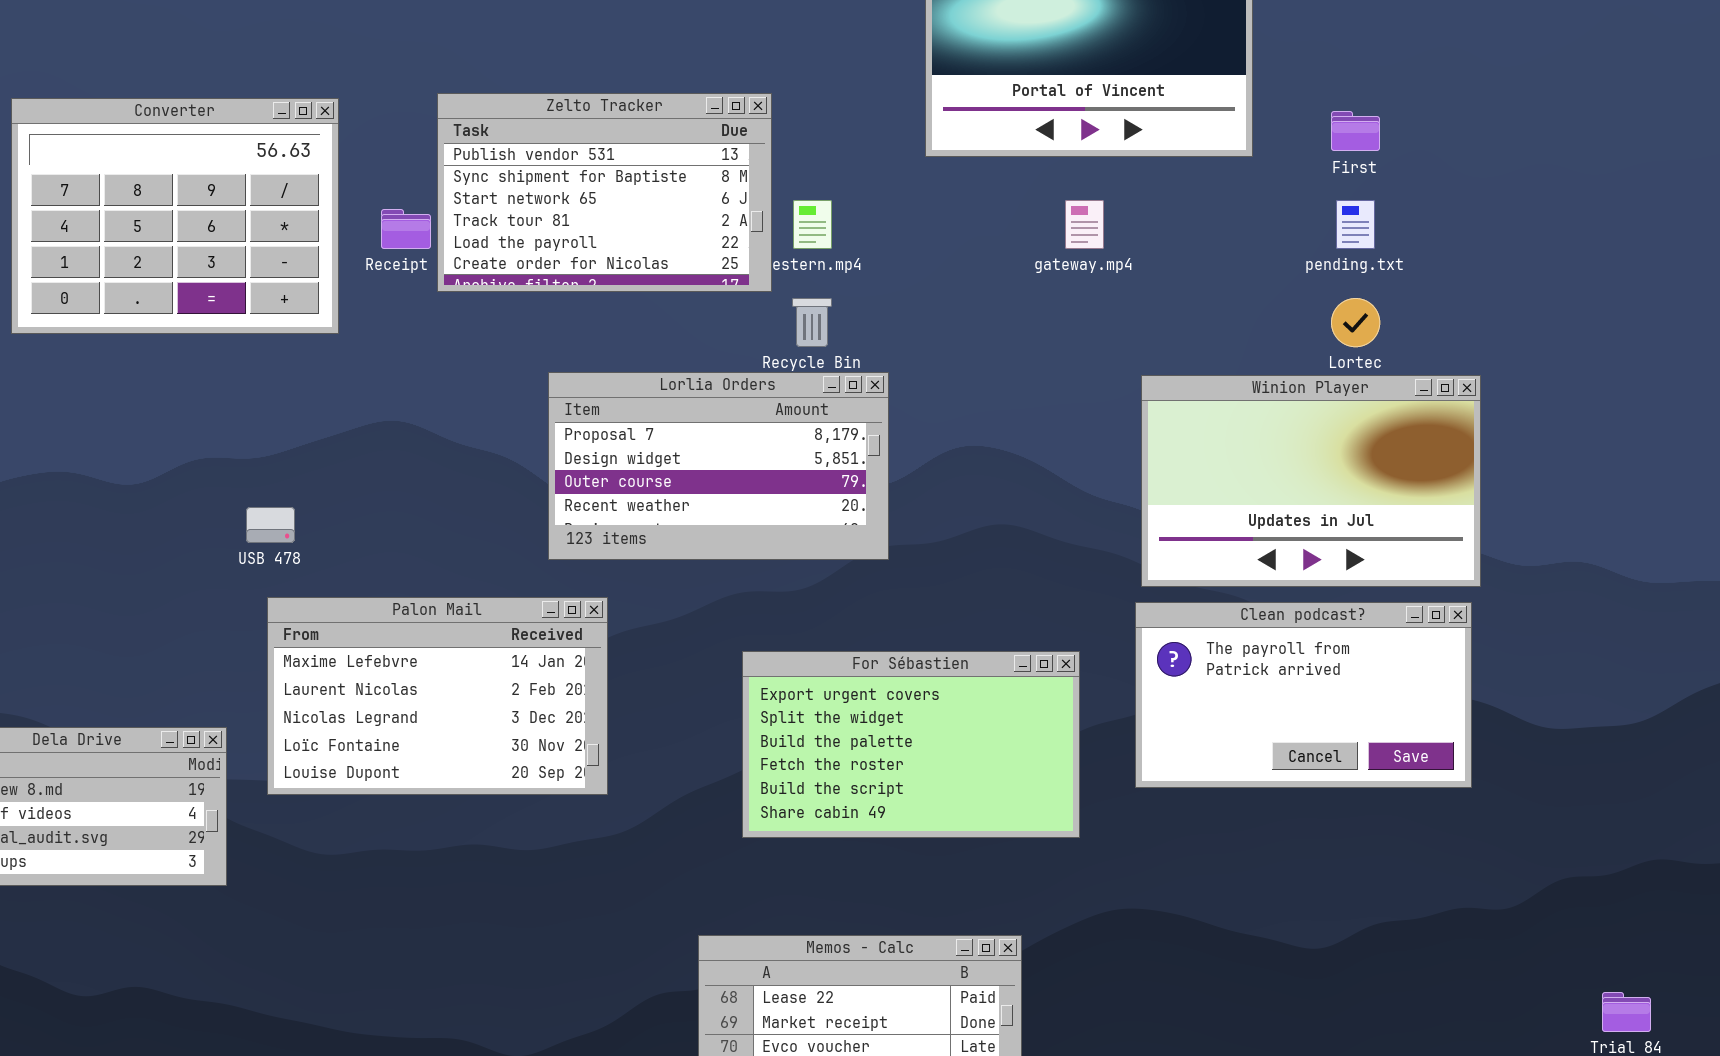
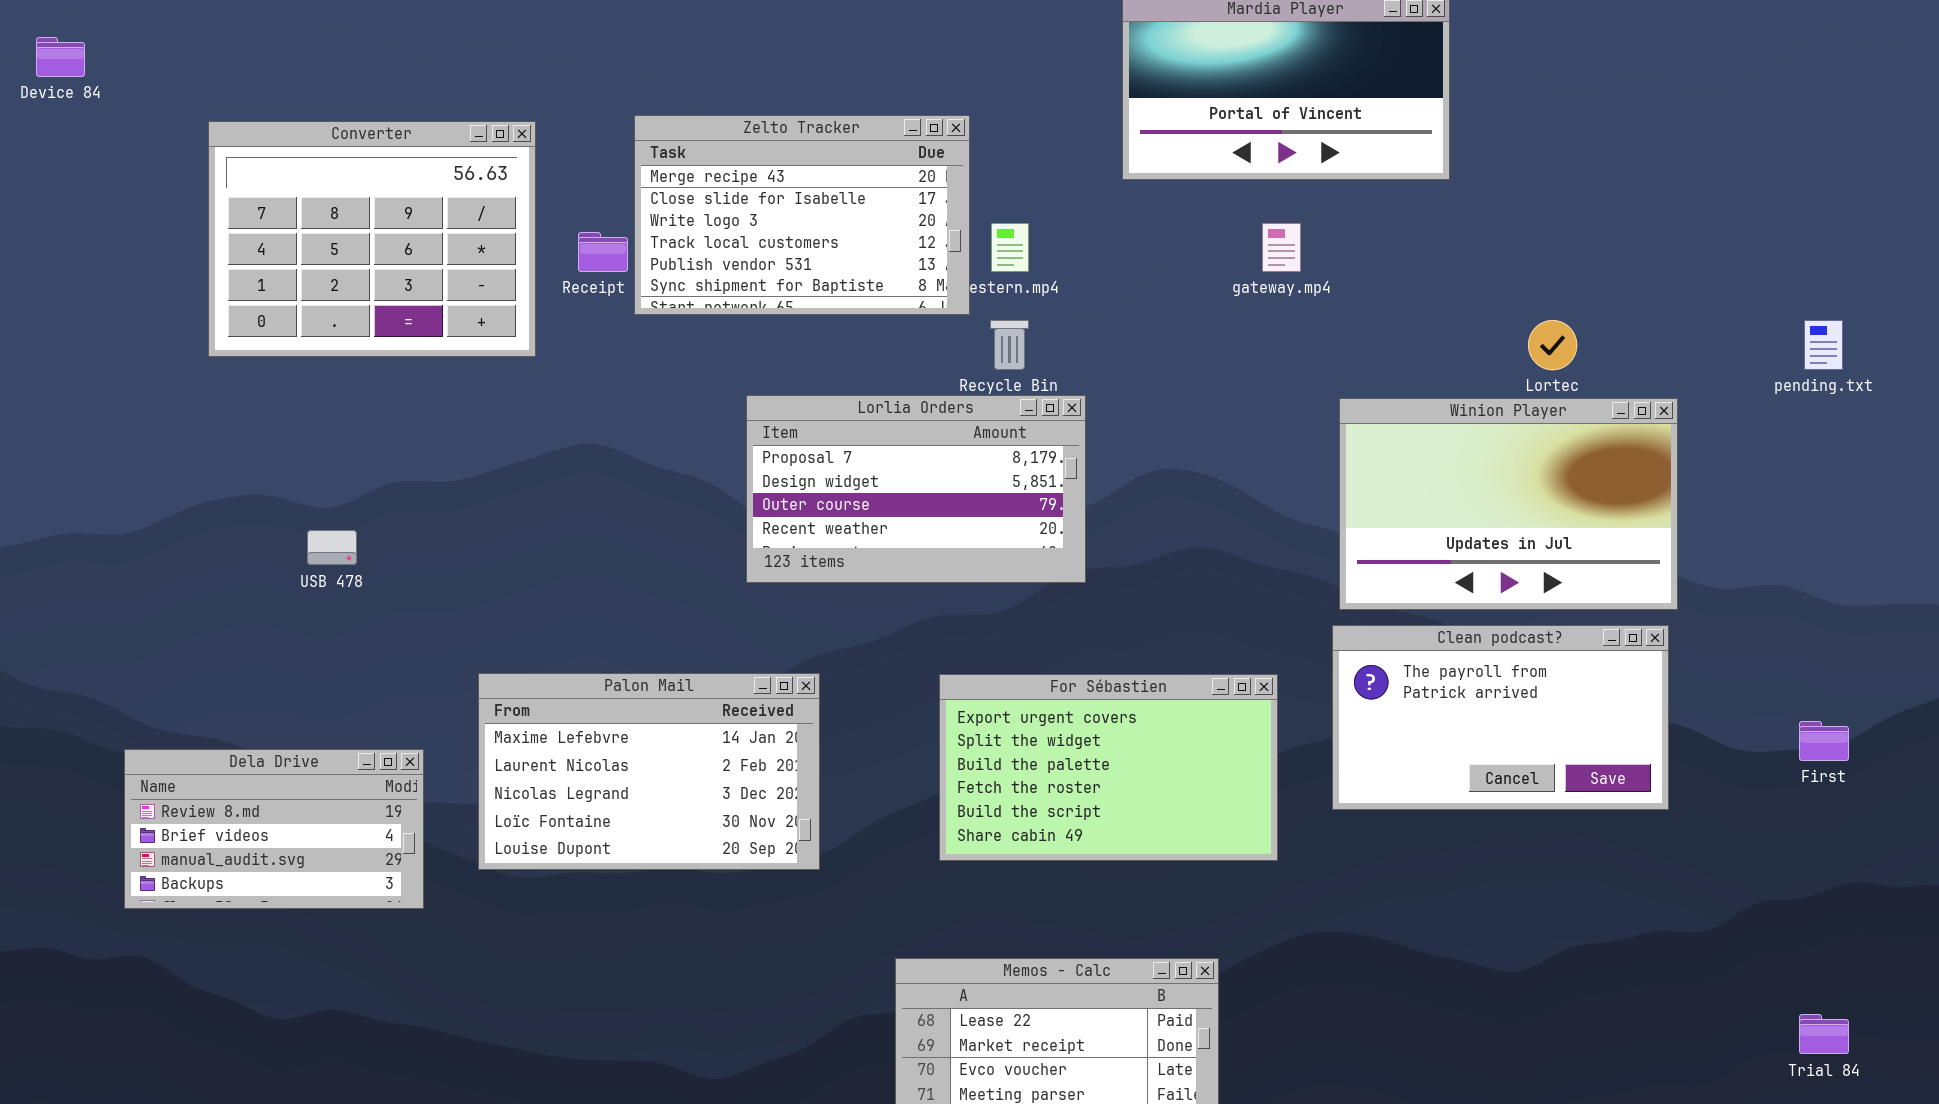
Zelto Tracker: [437,93,772,292] -> [634,115,970,315], scrolled up 4 rows
First: [1331,111,1380,151] -> [1799,721,1849,761], moved
pending.txt: [1336,200,1375,249] -> [1804,320,1843,370], moved
USB 478: [246,507,295,543] -> [307,530,357,565], moved
Palon Mail: [267,597,608,795] -> [478,673,820,870], moved

